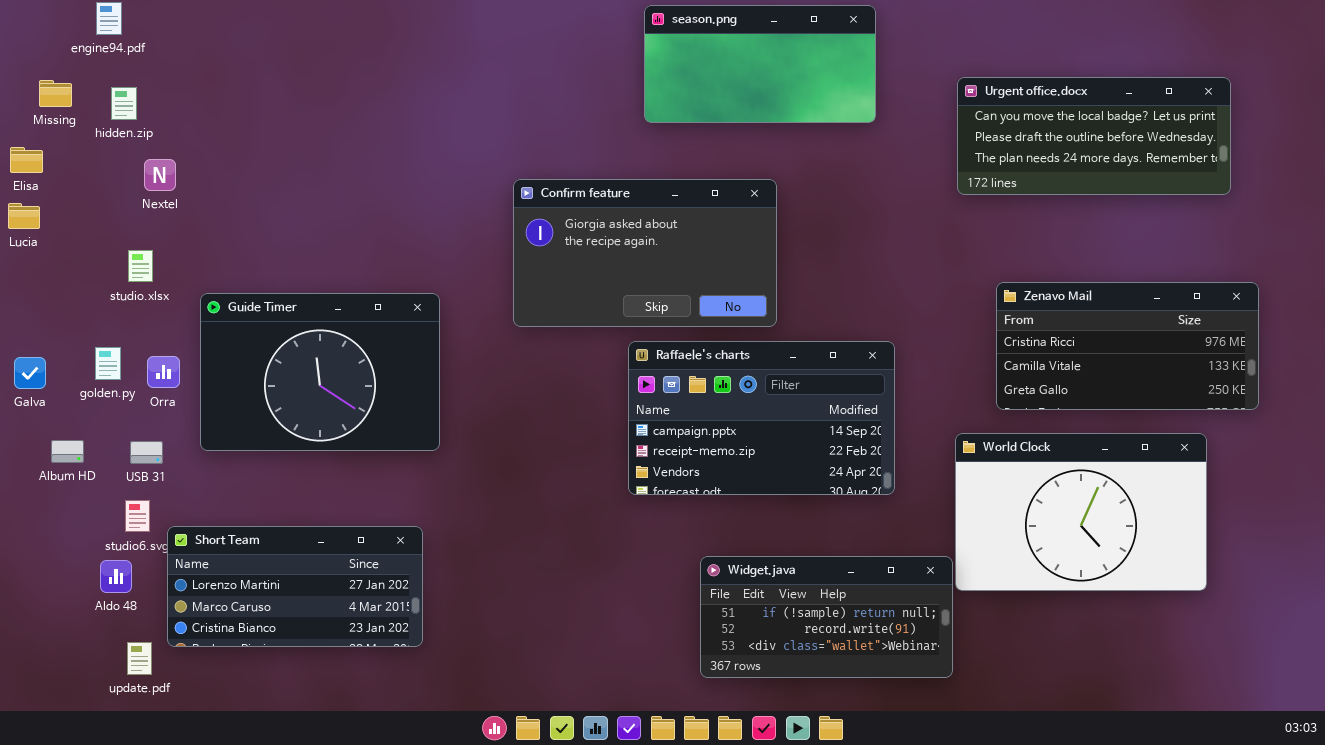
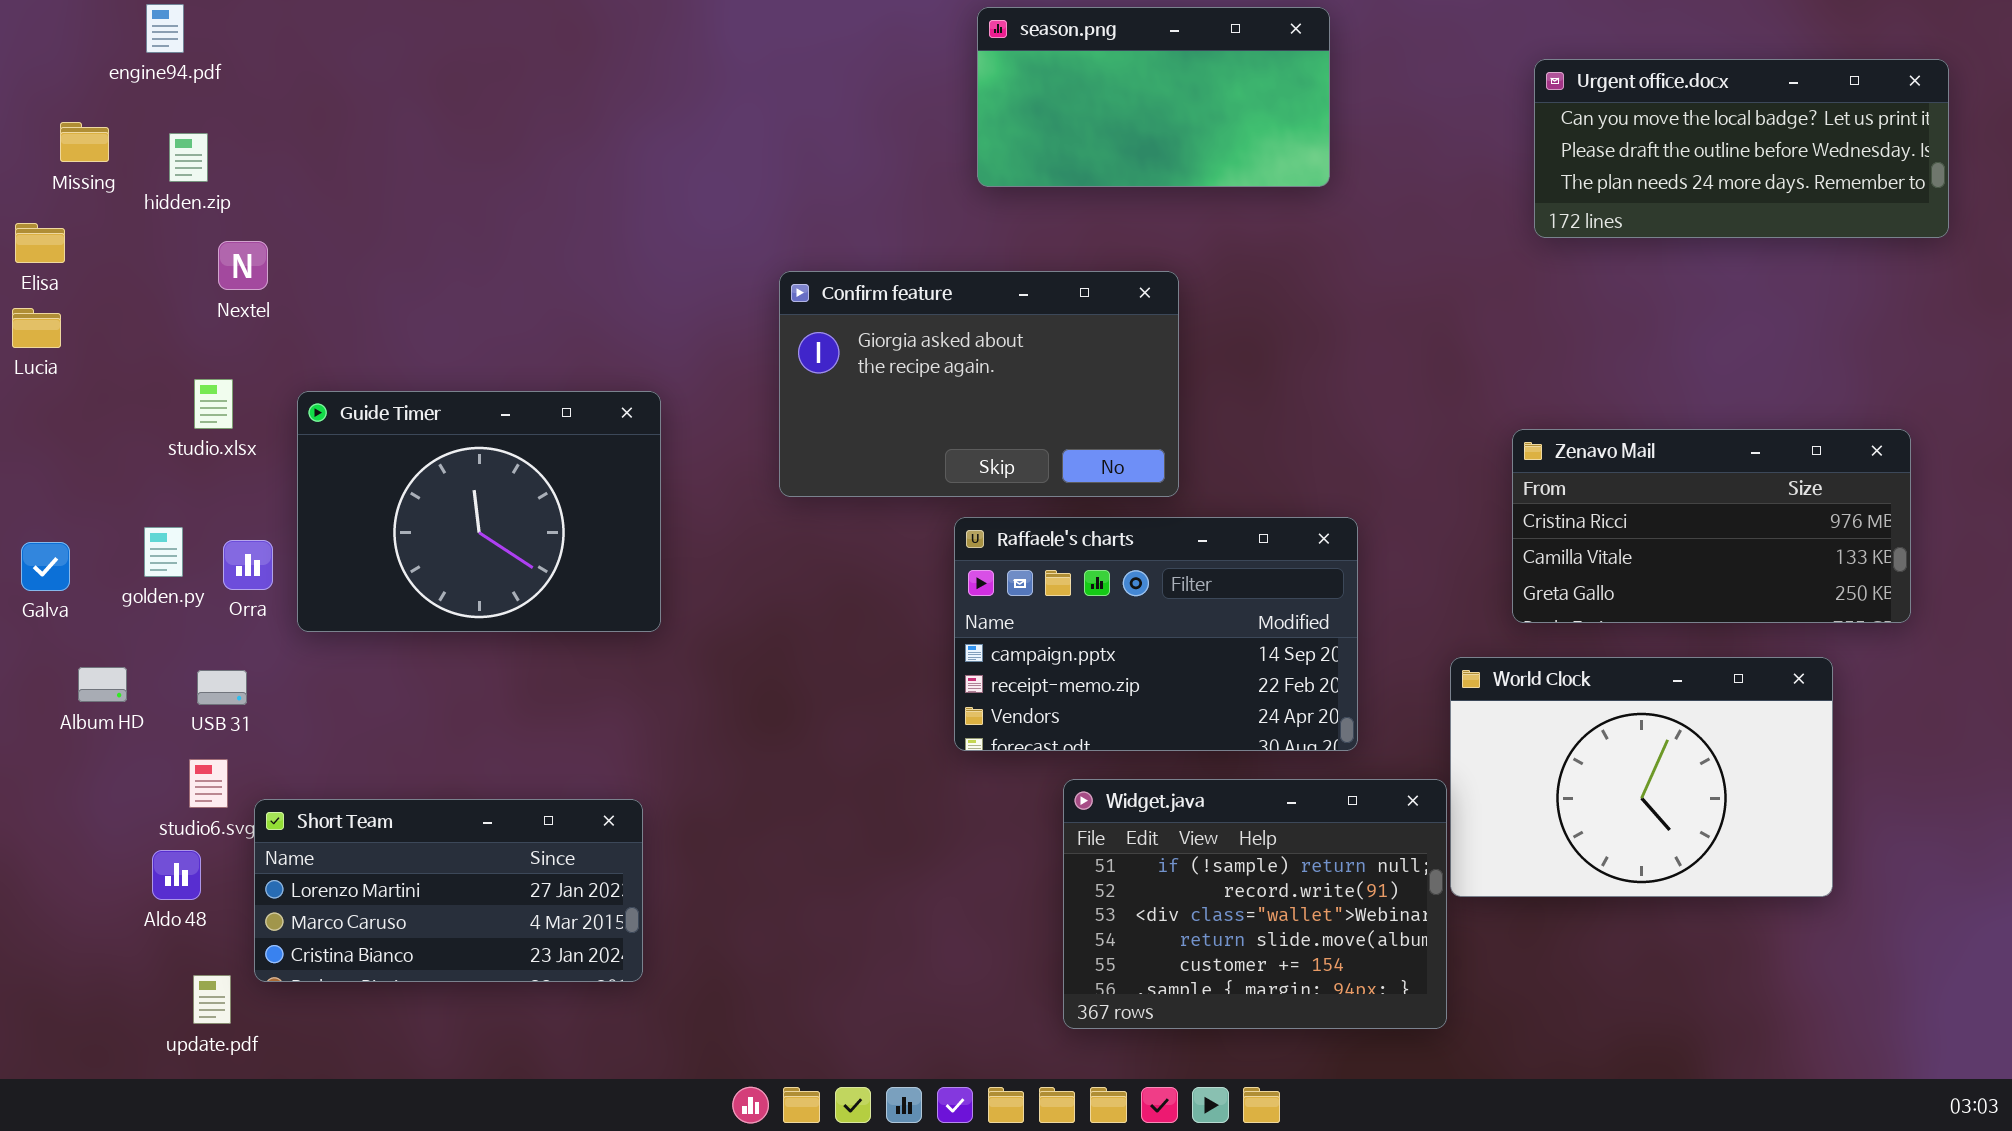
Urgent office.docx: [957,77,1231,195] -> [1534,59,1949,238], moved
Guide Timer: [200,293,440,451] -> [297,391,661,632], moved
Widget.java: [700,556,953,678] -> [1063,779,1447,1029], resized

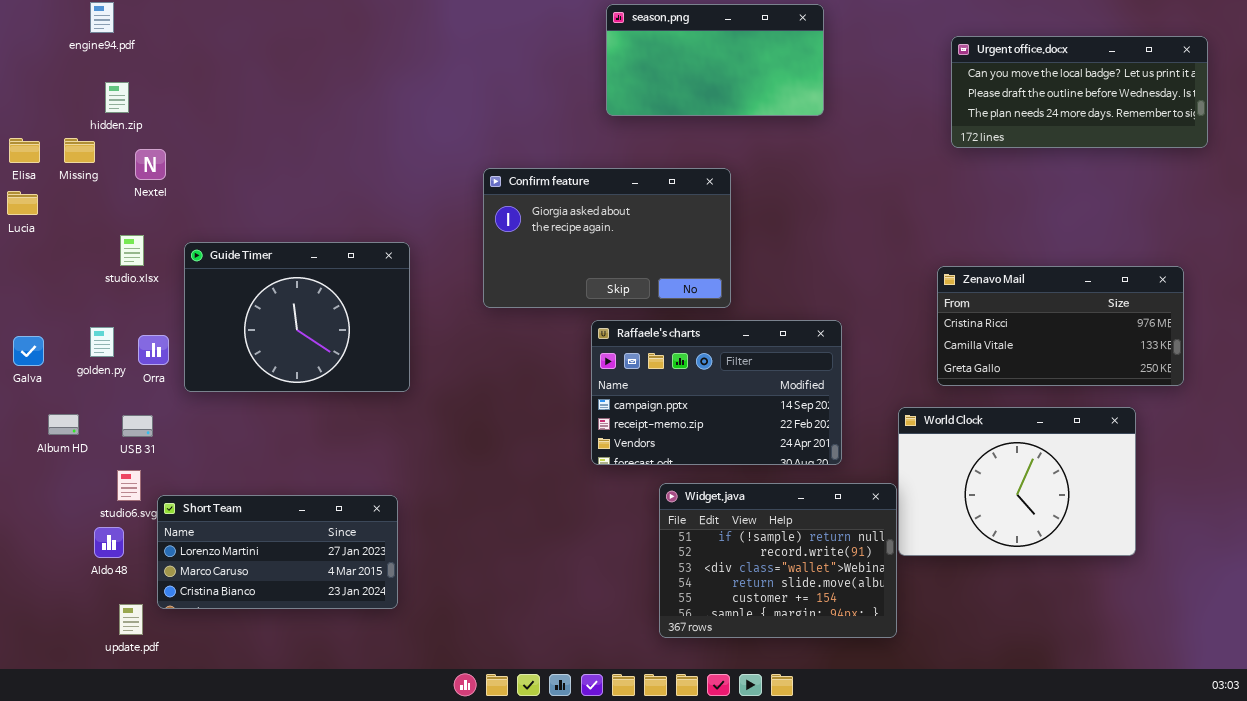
Missing: [60,122,109,162] -> [64,138,95,163], moved

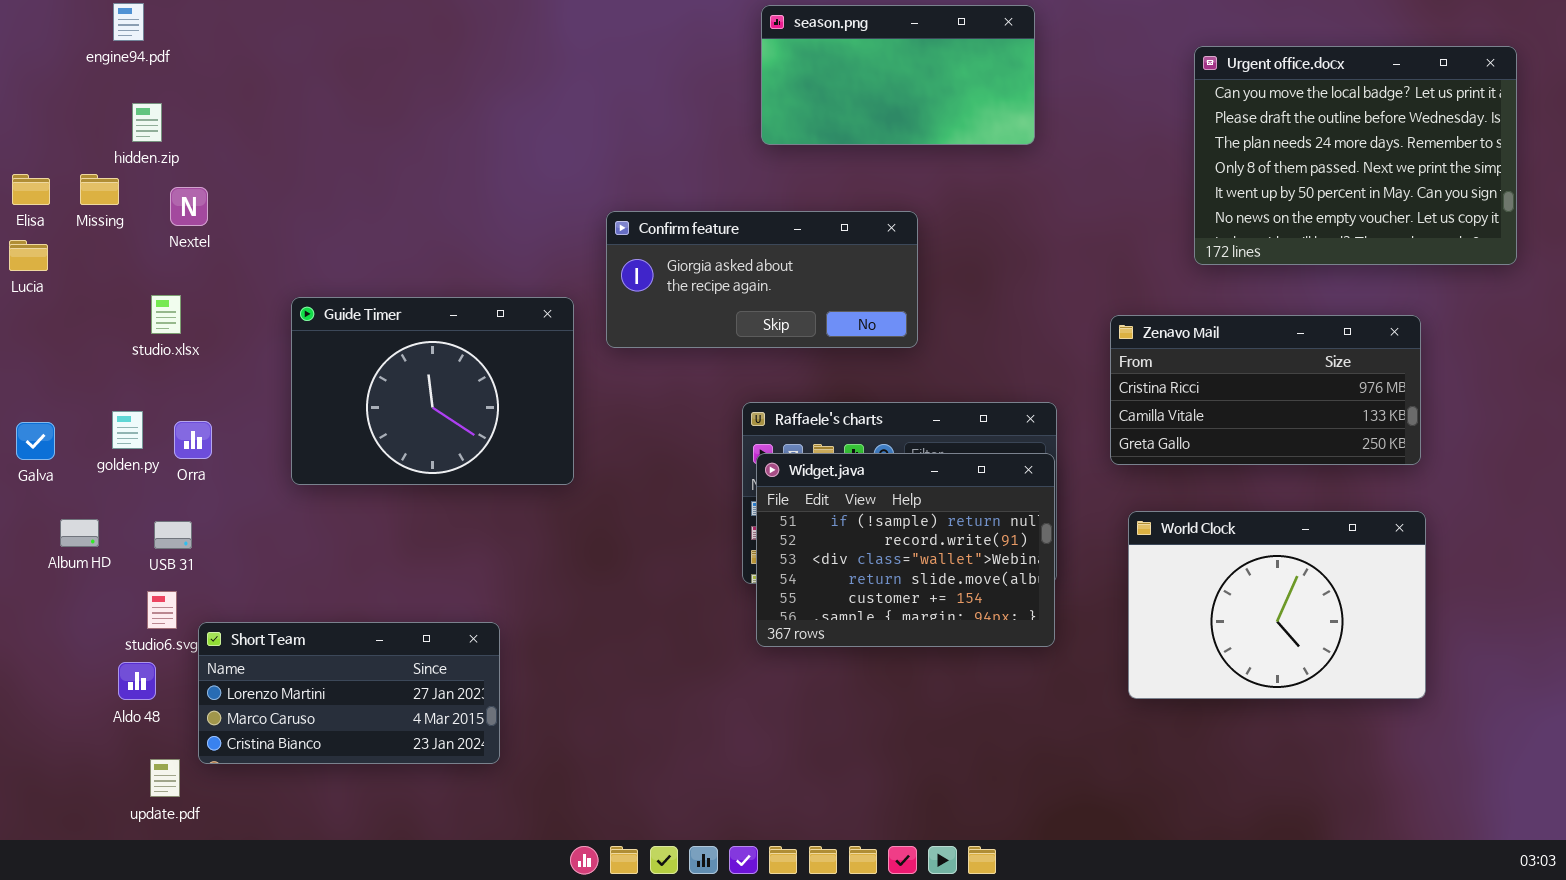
Urgent office.docx: [951,36,1208,148] -> [1194,46,1517,265], resized
Confirm feature: [483,168,731,308] -> [606,211,918,348], resized
Guide Timer: [184,242,410,392] -> [291,297,574,485], moved
Zenavo Mail: [937,266,1184,386] -> [1110,315,1421,465], moved
Widget.java: [659,483,897,638] -> [756,453,1055,647], moved

